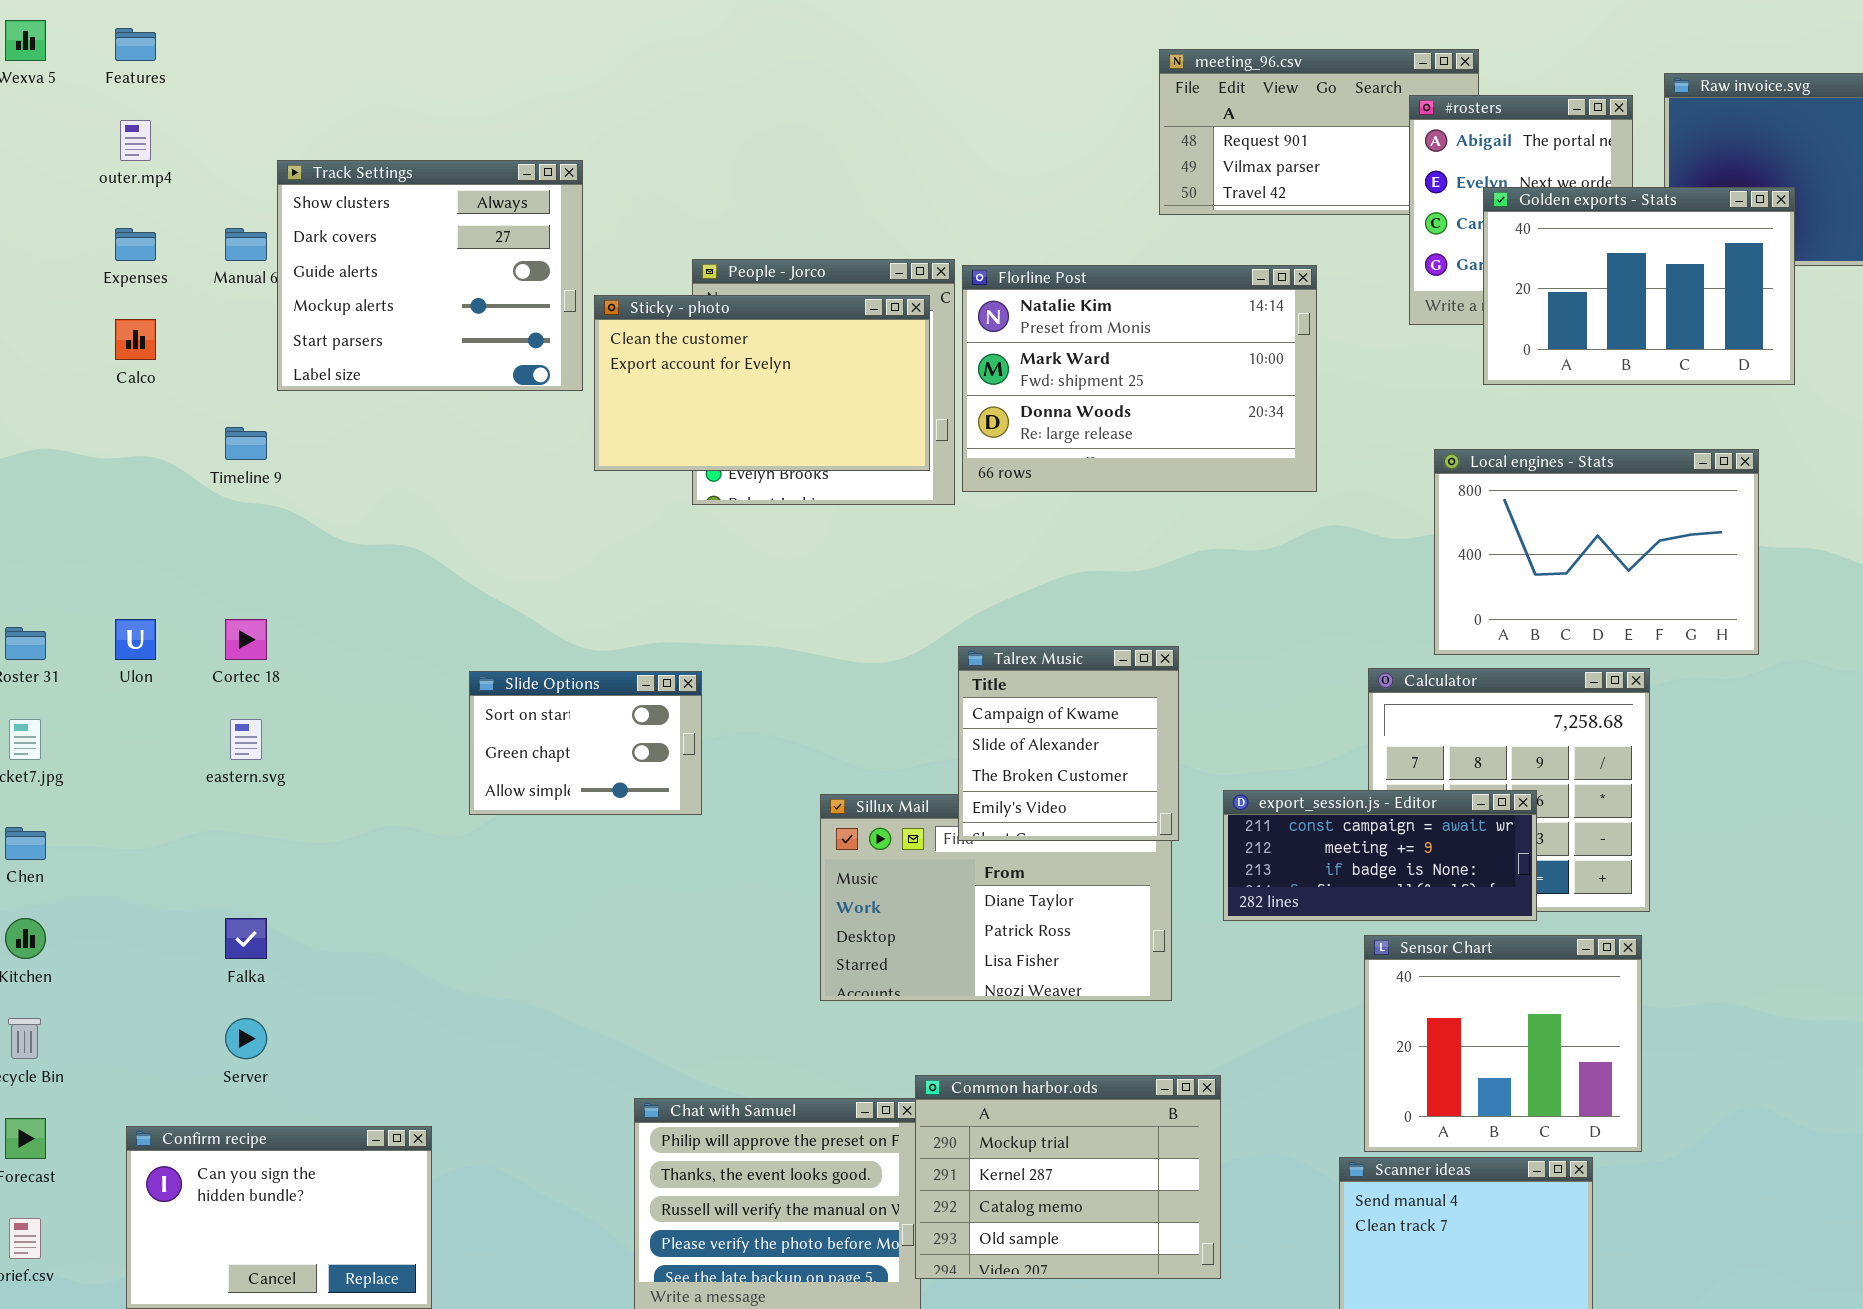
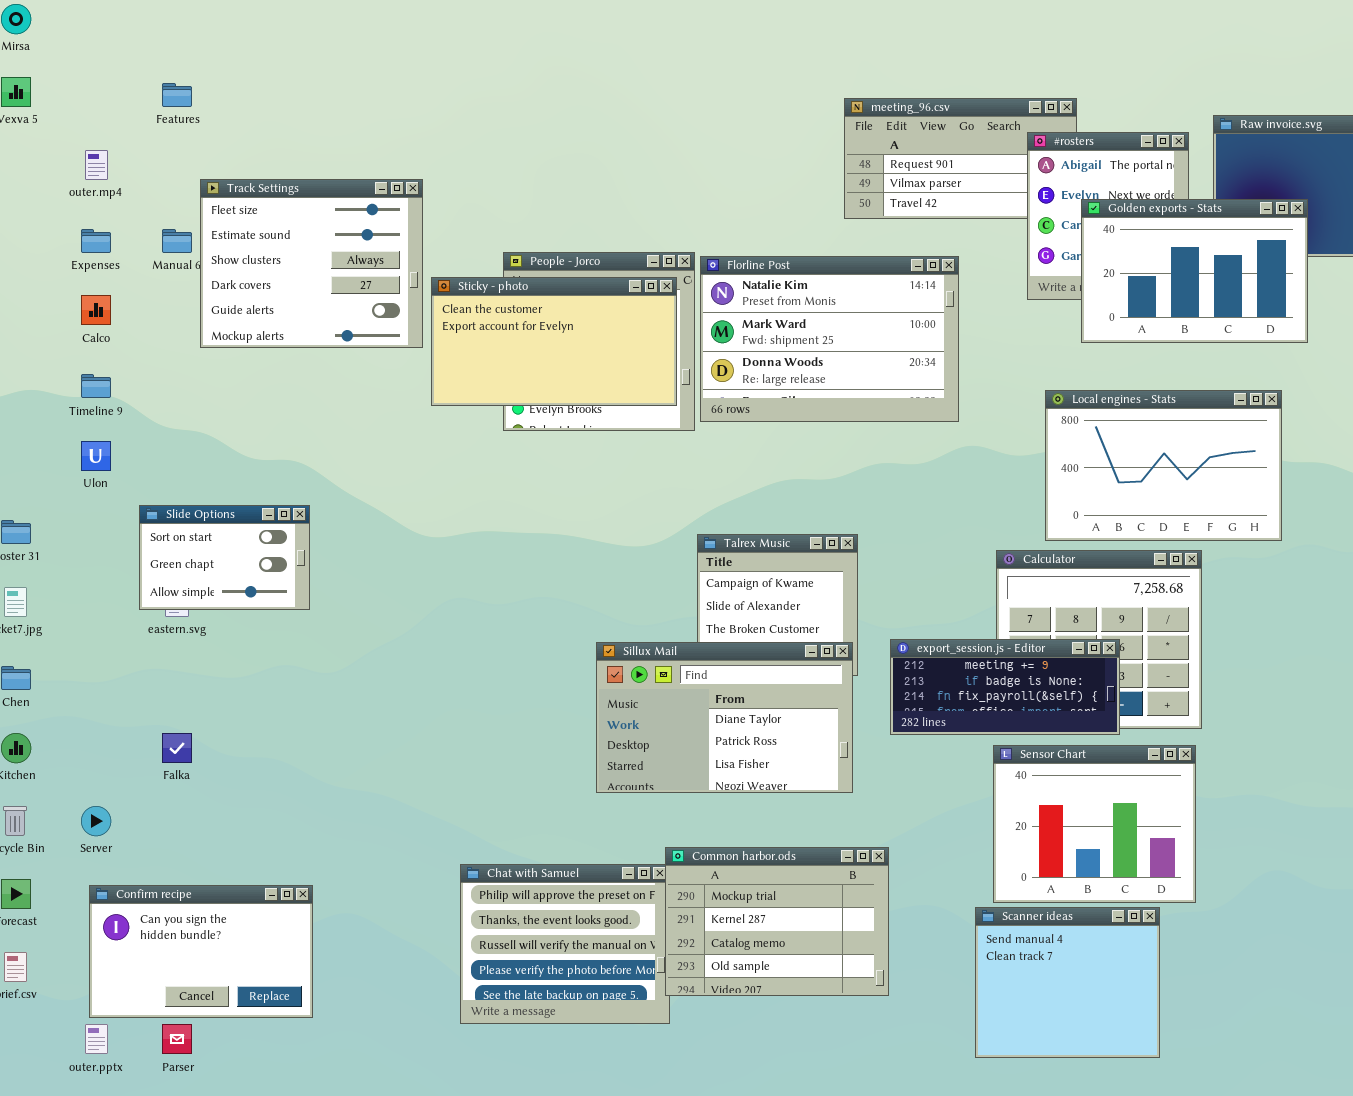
Features: [115,28,156,61] -> [162,83,192,107], moved
Track Settings: [277,160,583,391] -> [200,179,423,348], scrolled up 2 rows
Timeline 9: [225,427,267,460] -> [81,374,111,398], moved
Ulon: [115,619,156,660] -> [81,441,111,471], moved
Slide Options: [469,671,702,815] -> [139,505,310,610], moved
export_session.js - Editor: [1223,790,1537,921] -> [890,639,1120,735], scrolled down 1 row
Sillux Mail: [820,794,1172,1001] -> [596,642,853,793], raised
Server: [225,1018,267,1059] -> [81,806,111,836], moved

